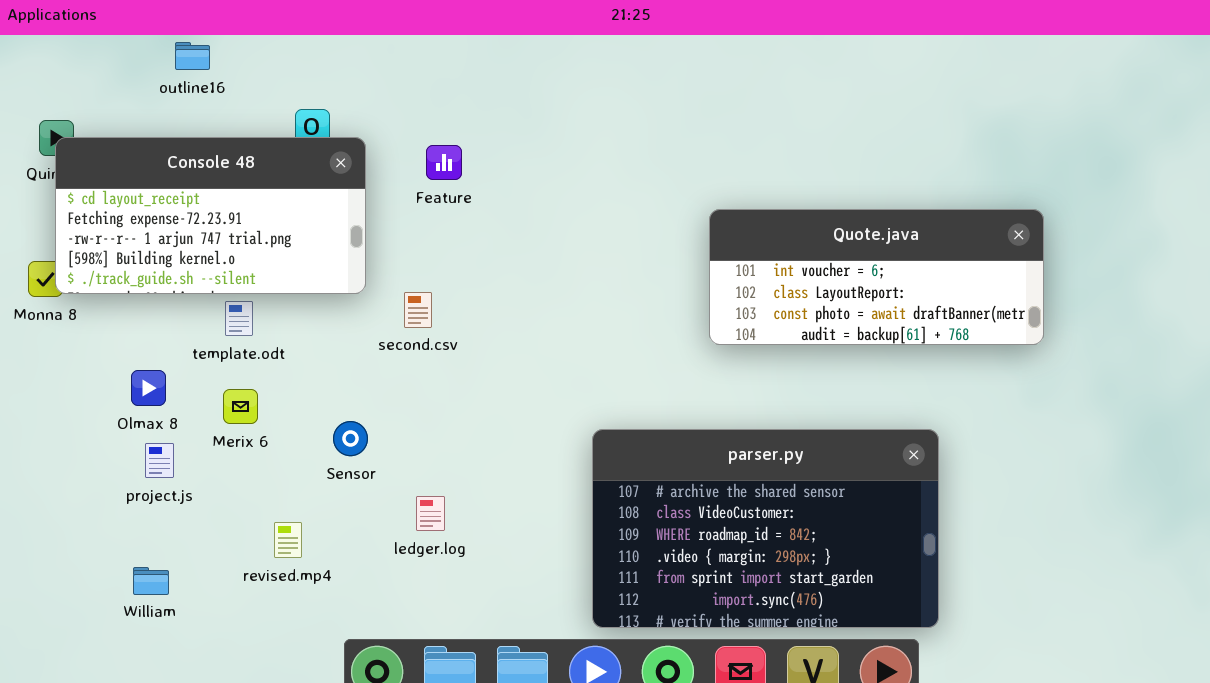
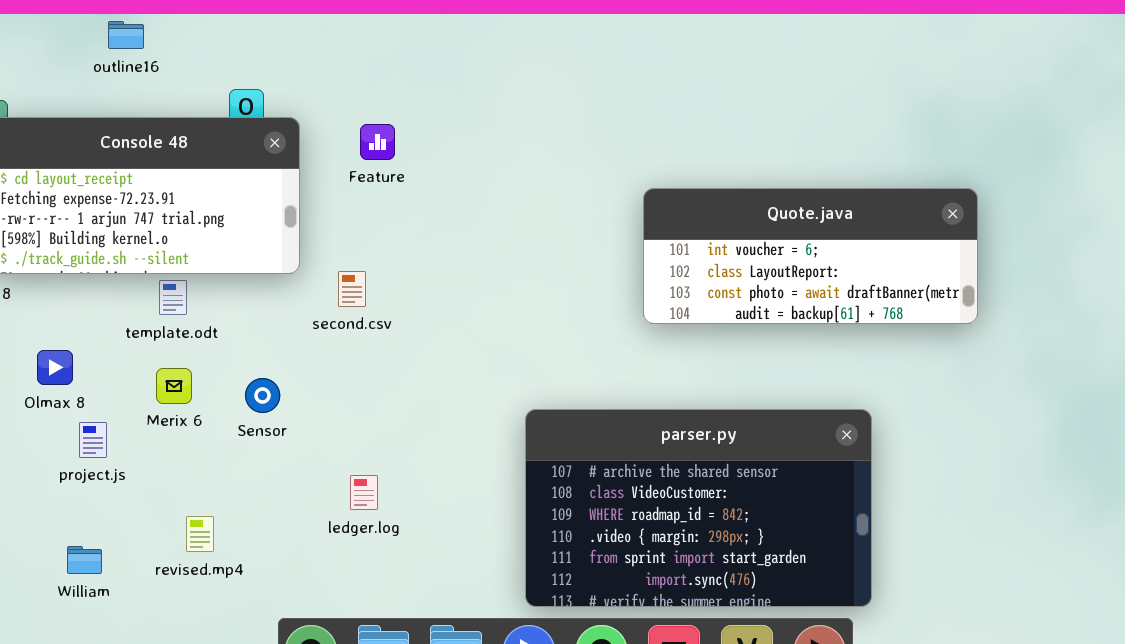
Olmax 8: [131,370,166,406] -> [37,350,73,385], moved
Sensor: [333,421,368,456] -> [245,378,280,413], moved
revised.mp4: [274,522,302,558] -> [186,516,214,552], moved

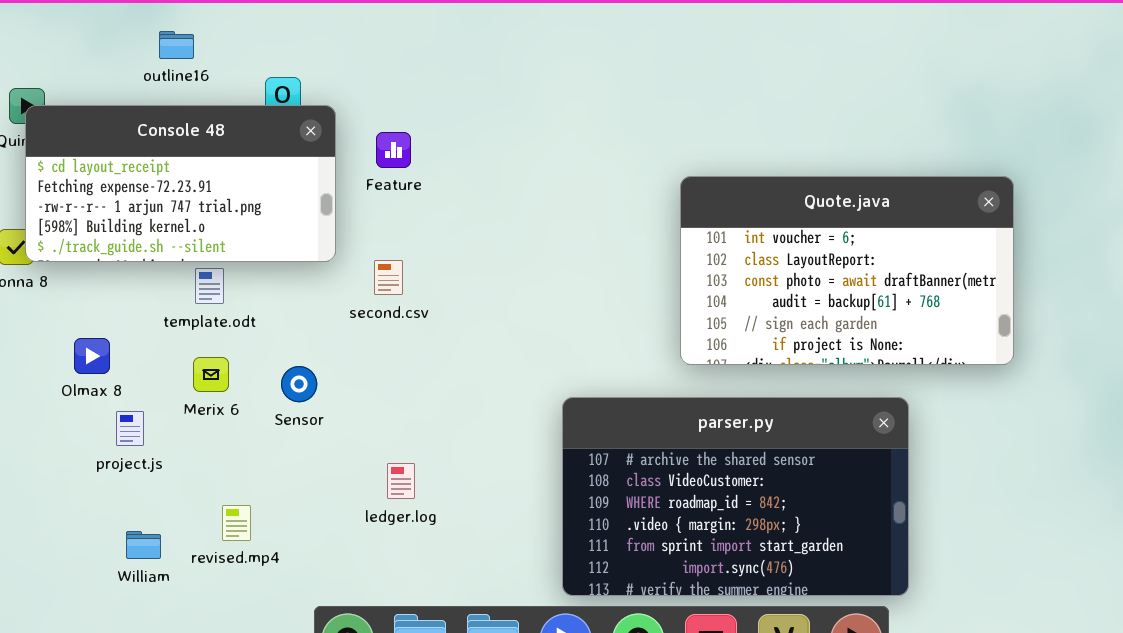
outline16: [108,21,144,49] -> [159,31,194,59], moved
Feature: [360,124,395,160] -> [376,132,411,168], moved
Quote.java: [643,188,978,324] -> [680,176,1014,365], resized
William: [67,546,102,574] -> [126,531,161,559], moved

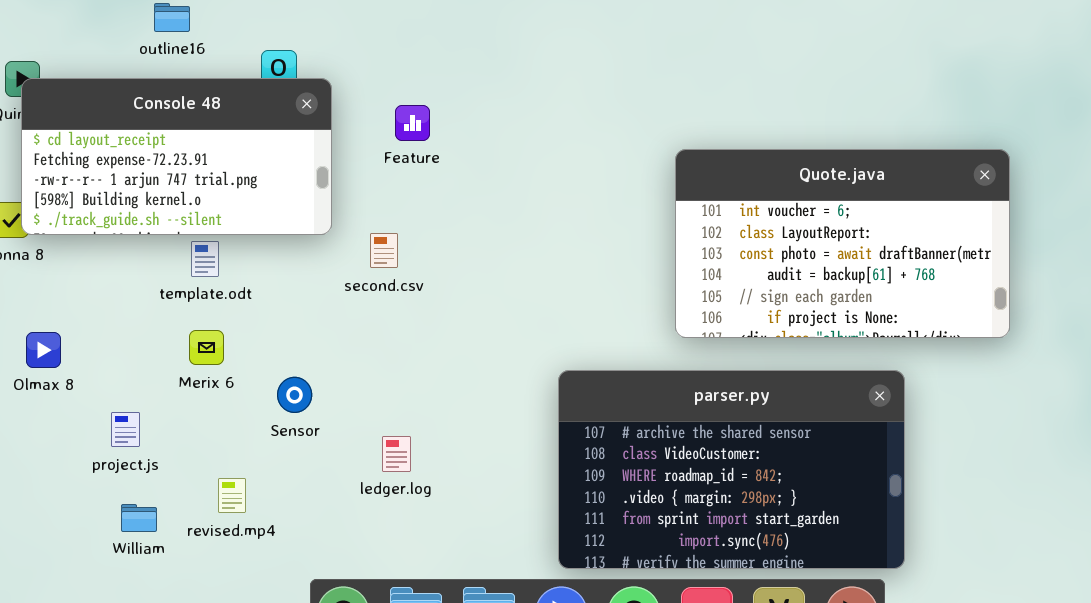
Feature: [376,132,411,168] -> [395,105,430,141], moved
Olmax 8: [74,338,110,374] -> [26,332,61,368], moved
Sensor: [281,366,317,402] -> [277,377,312,413], moved
project.js: [116,411,144,446] -> [111,412,140,447], moved

